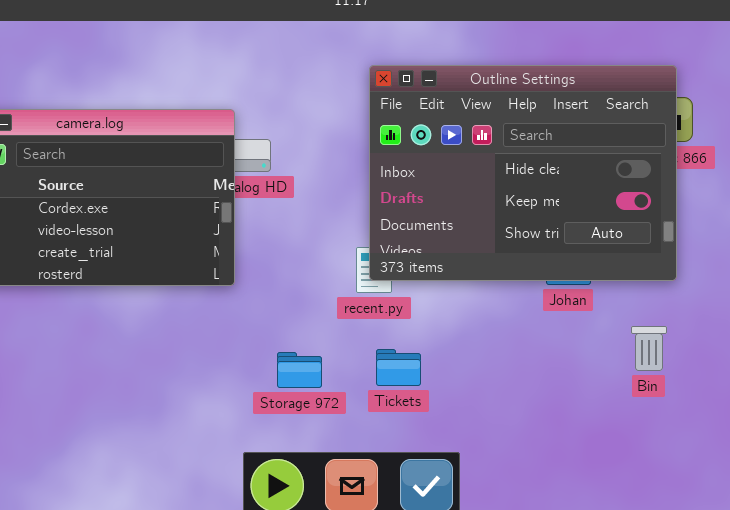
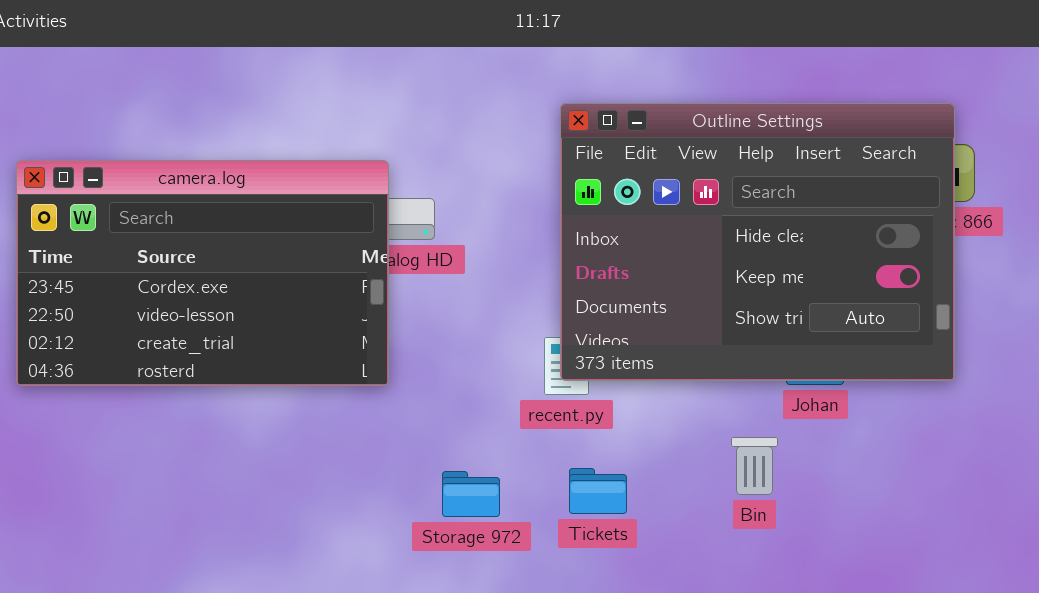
Bin: [631,326,667,371] -> [731,437,778,495], moved

